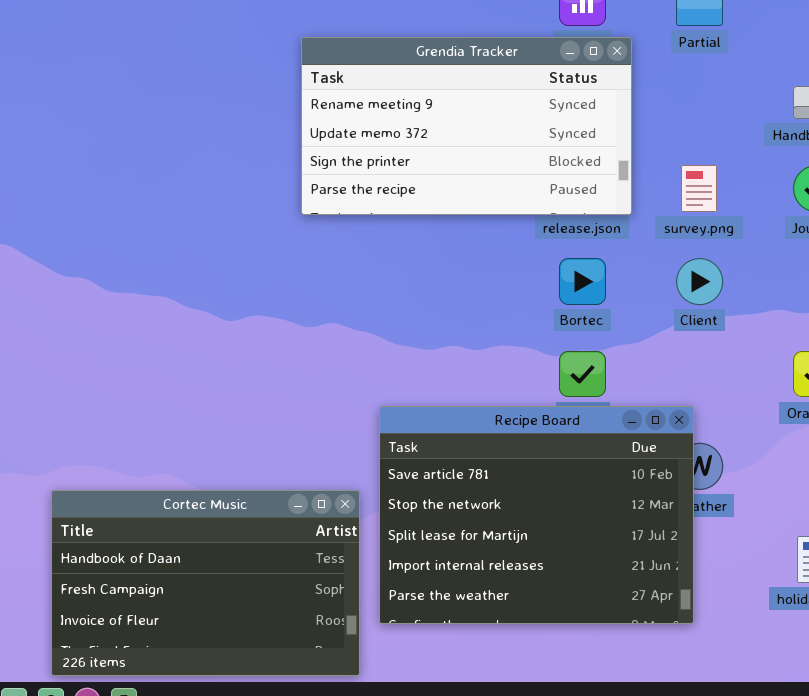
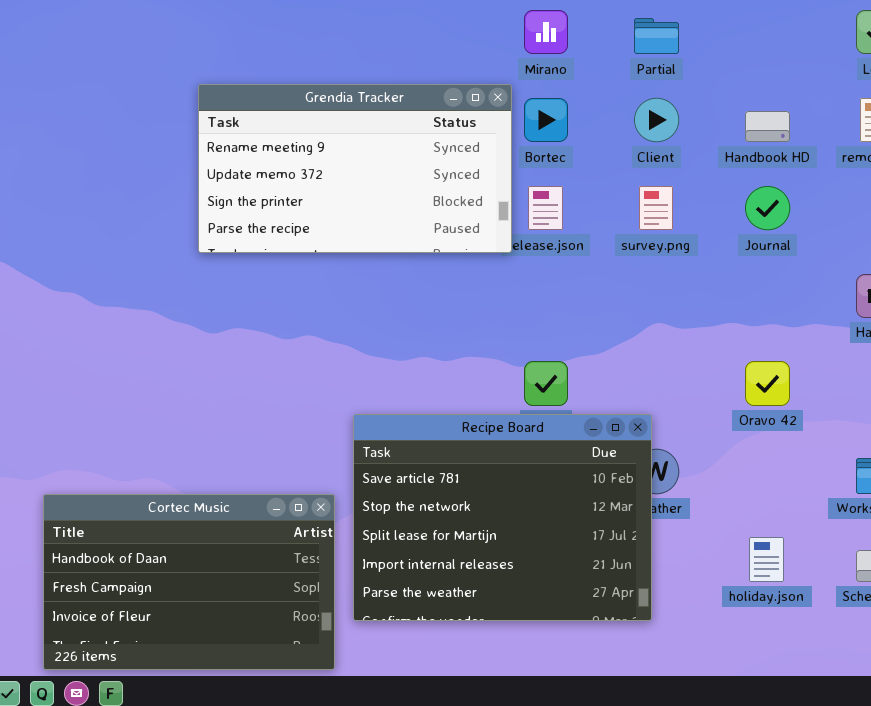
Grendia Tracker: [301,37,632,215] -> [198,84,512,253], moved
Bortec: [559,258,606,305] -> [524,98,568,142], moved
Client: [676,258,723,305] -> [634,98,679,142], moved

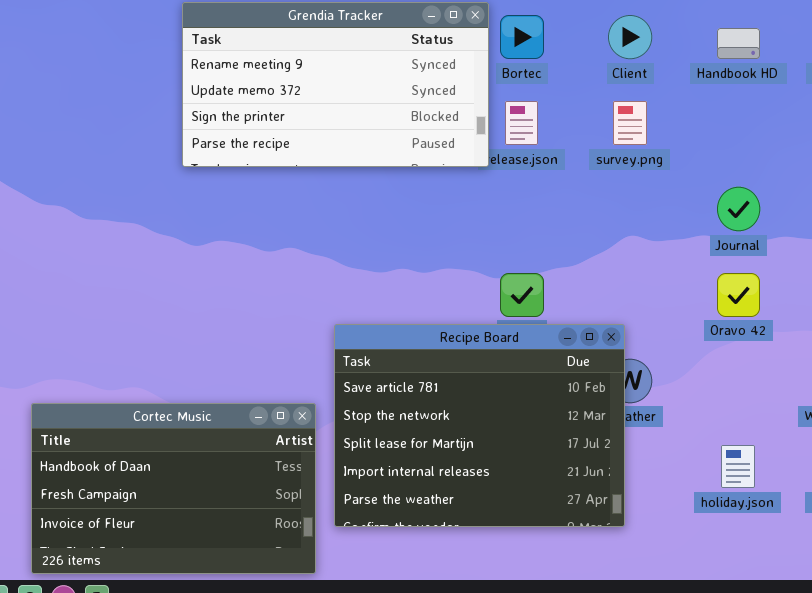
Journal: [745,186,790,230] -> [717,187,760,231], moved

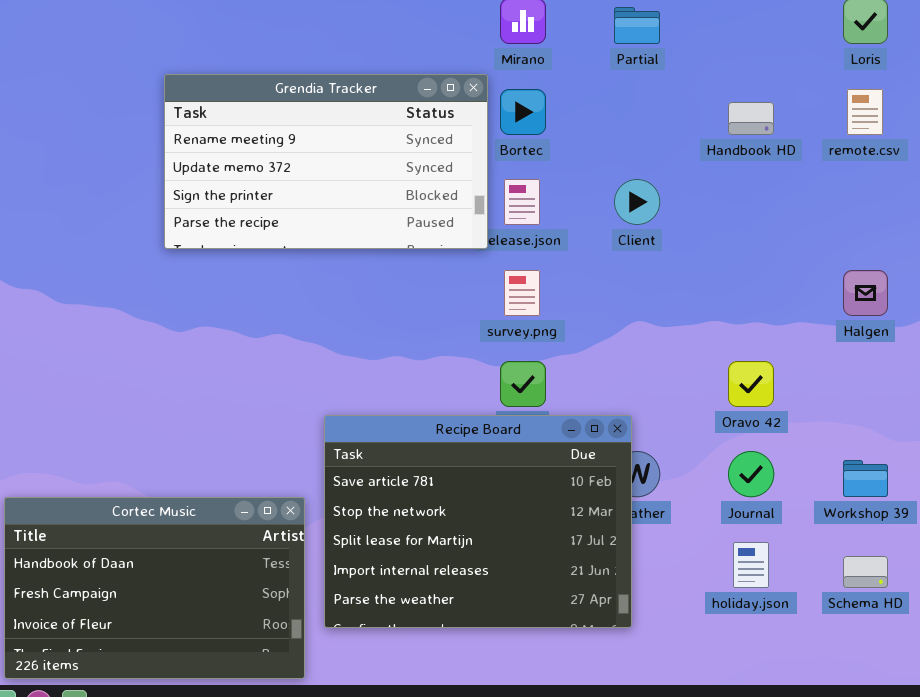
Client: [608,15,652,59] -> [614,179,660,225], moved
survey.png: [613,101,647,145] -> [504,270,540,316], moved
Journal: [717,187,760,231] -> [728,451,774,497], moved

